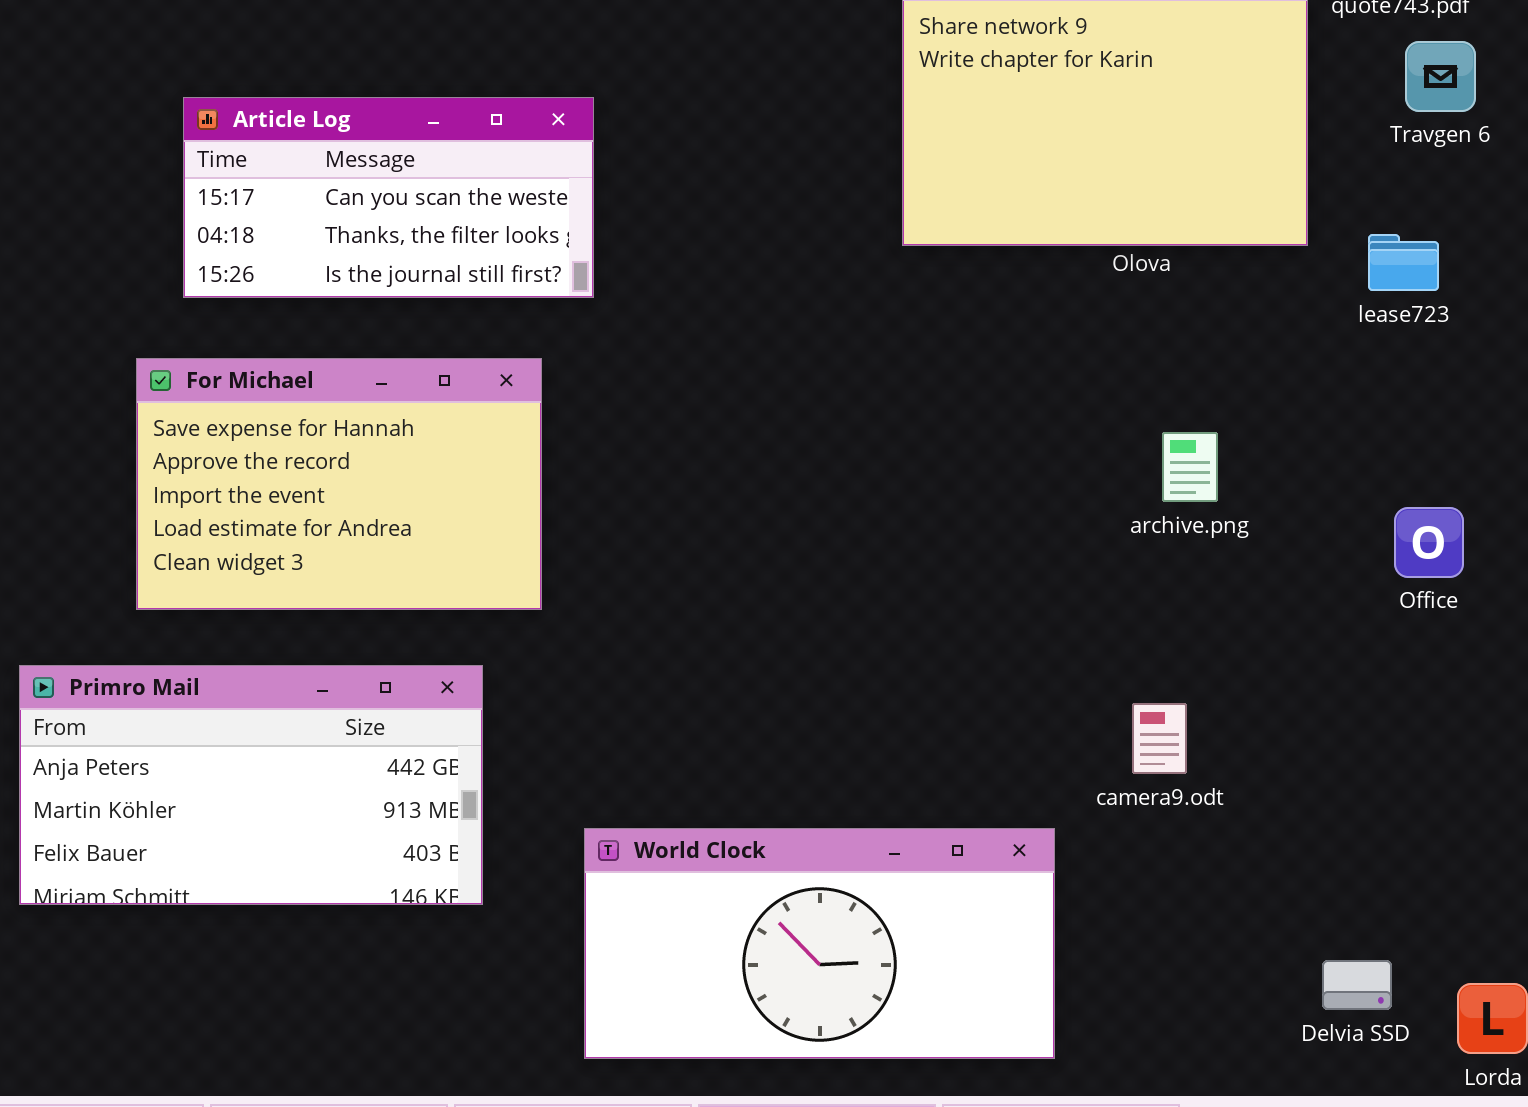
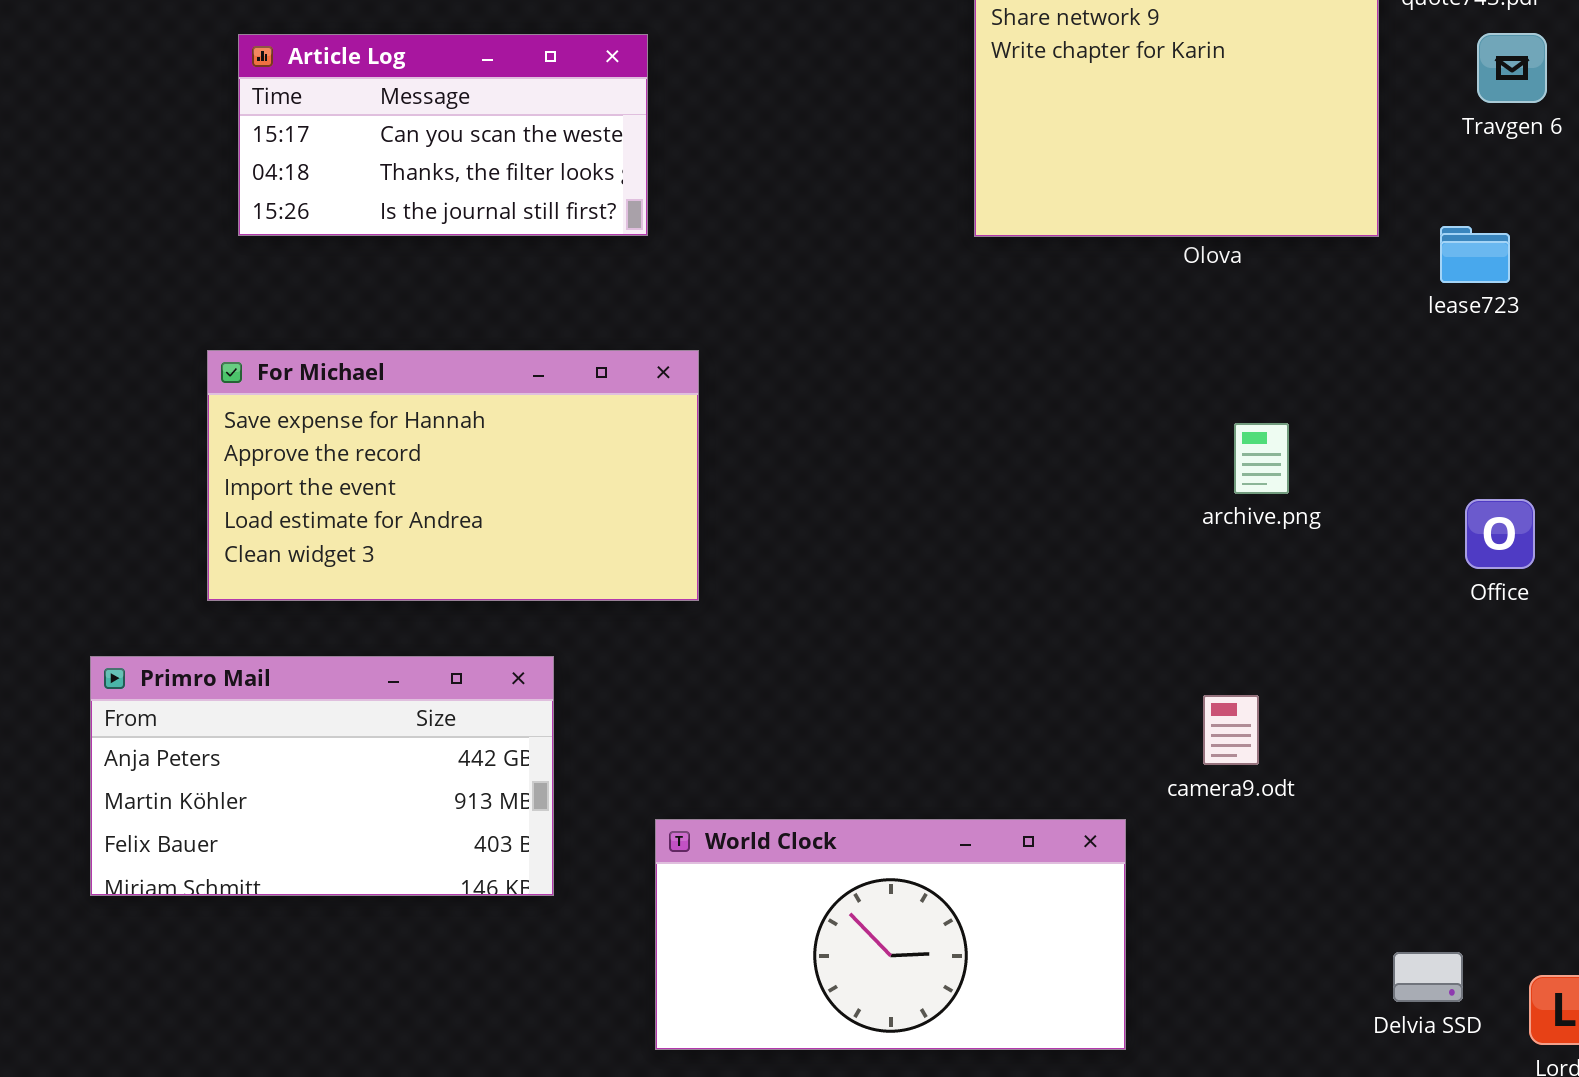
Article Log: [183,97,594,298] -> [238,34,648,236], moved
For Michael: [136,358,542,610] -> [207,350,699,601], resized

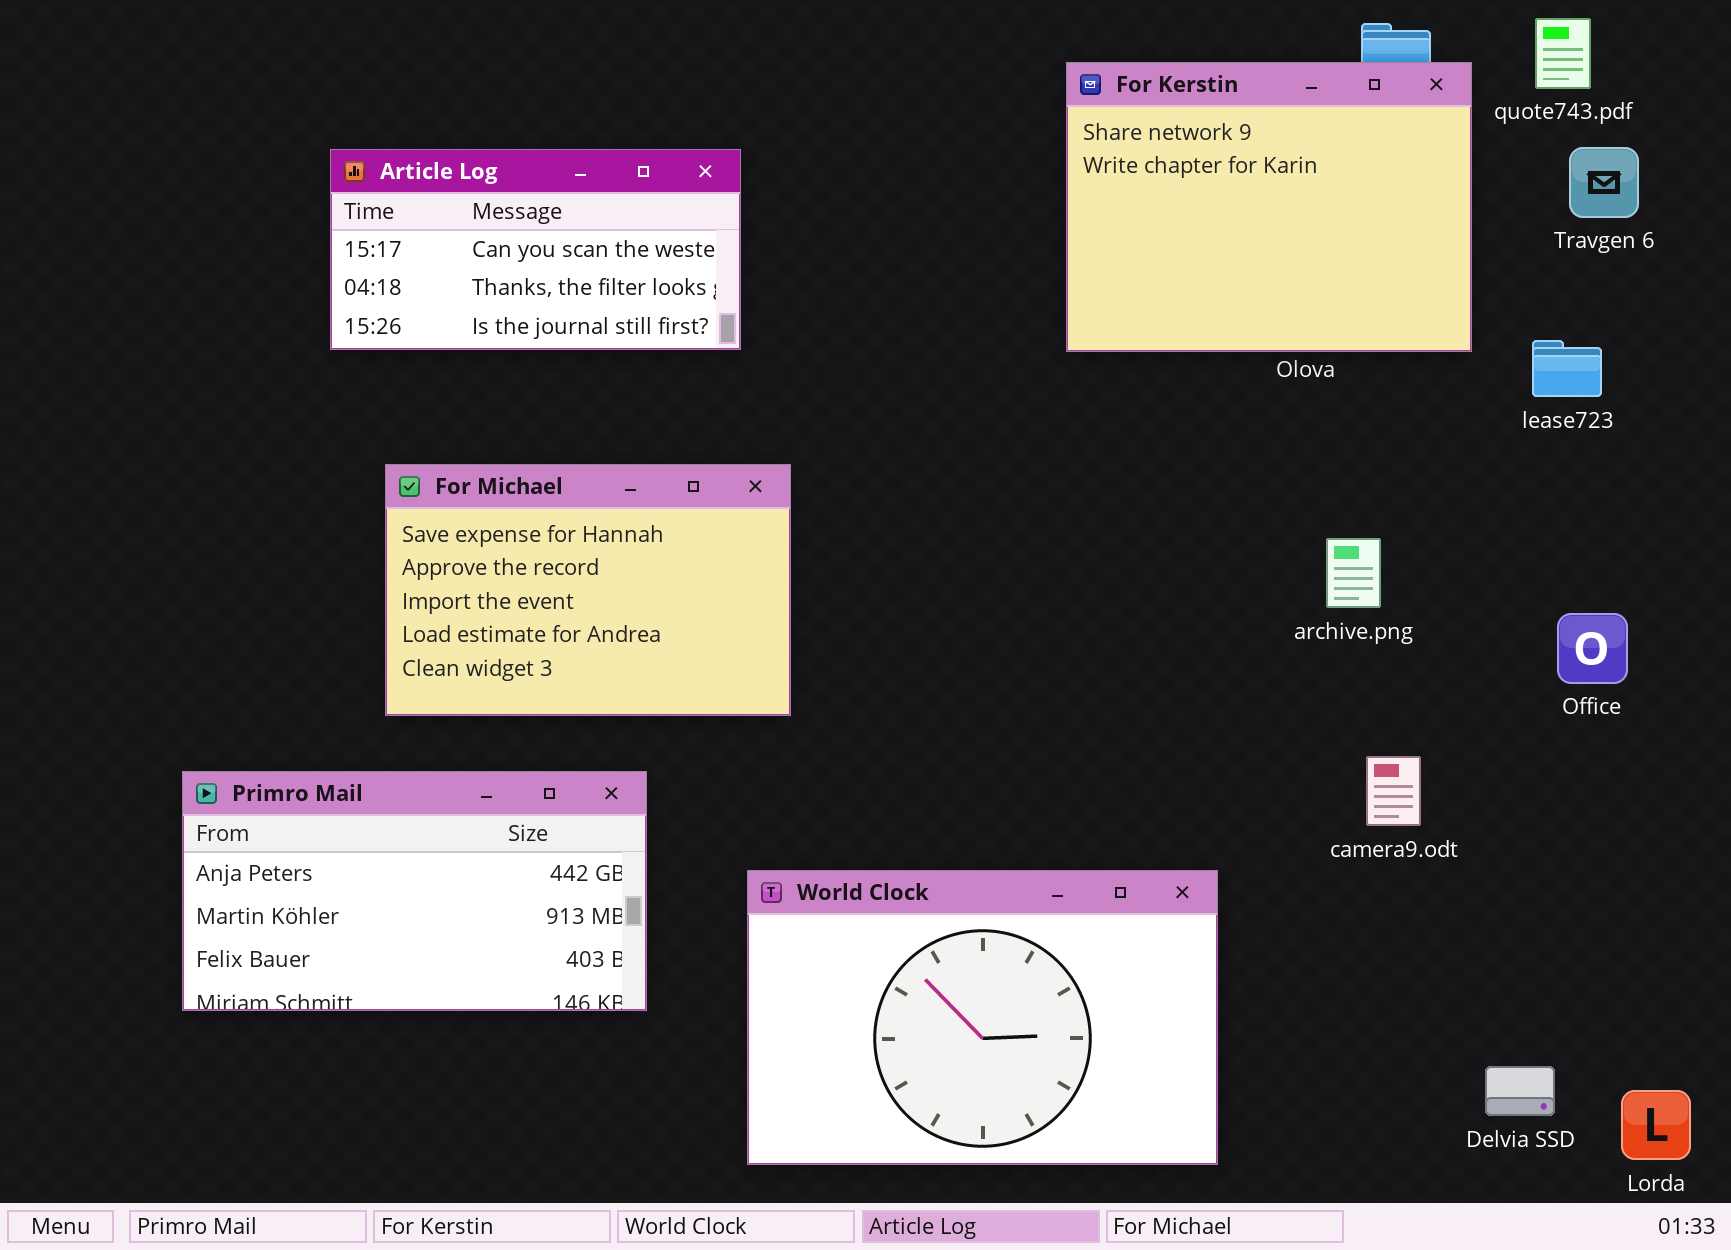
For Michael: [207,350,699,601] -> [385,464,791,716], resized
camera9.odt: [1203,695,1259,765] -> [1366,756,1421,826], moved
World Clock: [655,819,1126,1050] -> [747,870,1218,1165], resized

